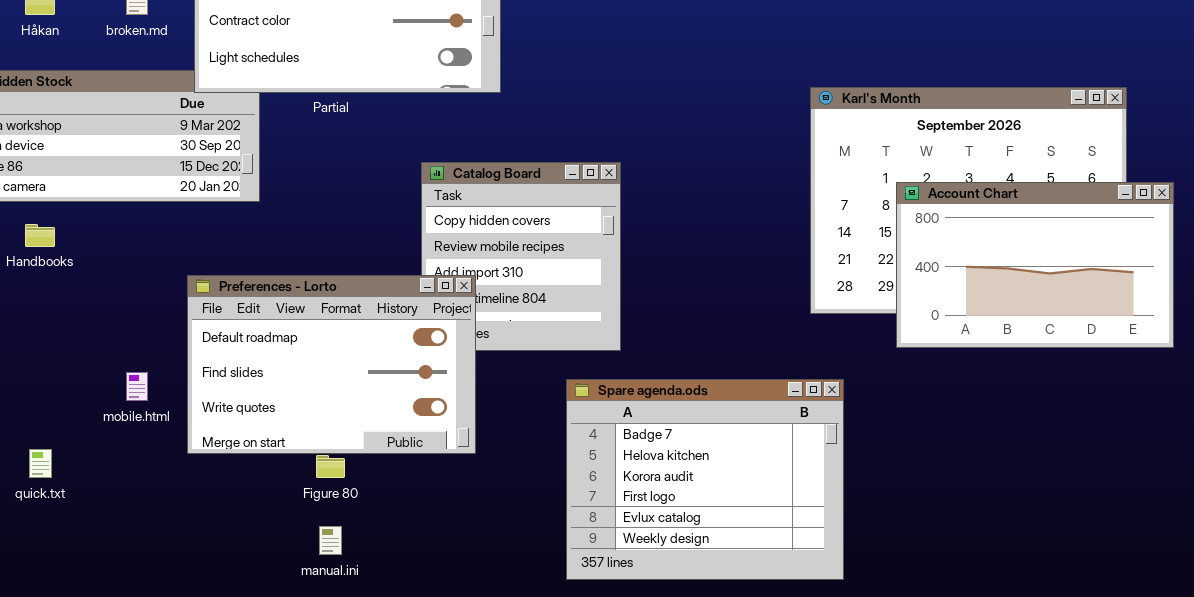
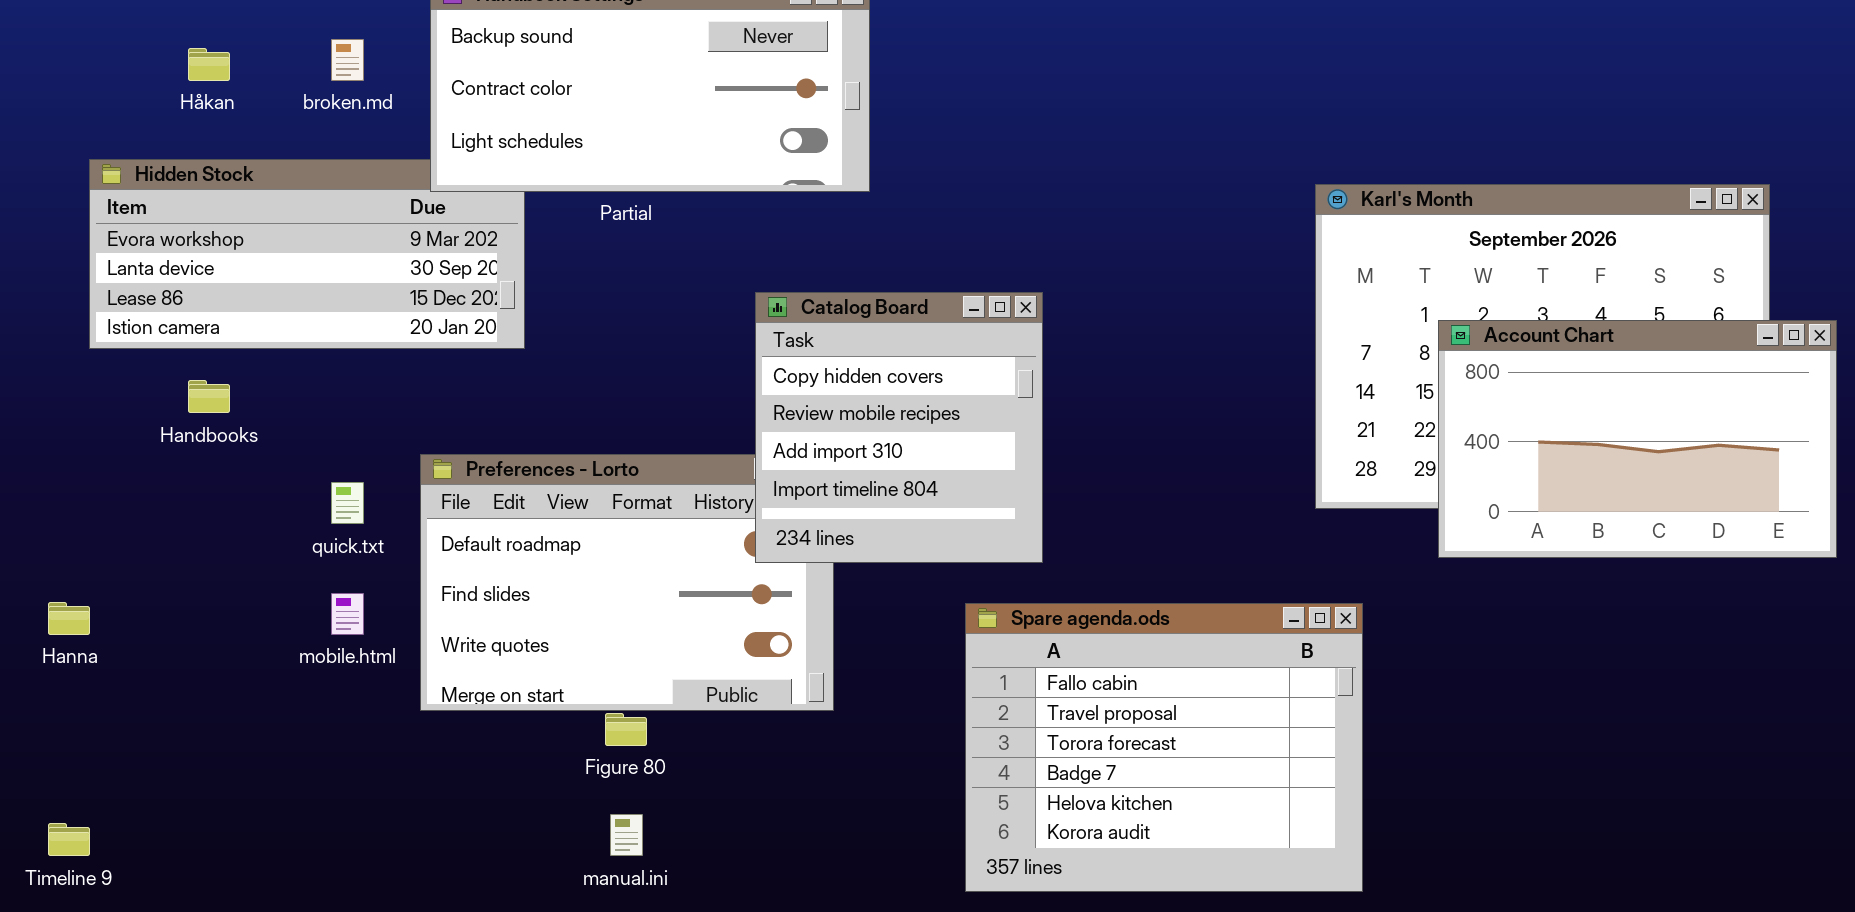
Catalog Board: [421,162,621,351] -> [755,292,1043,563], raised
Spare agenda.ods: [566,379,844,580] -> [965,603,1363,892], scrolled up 3 rows
quick.txt: [29,449,52,478] -> [331,482,364,524], moved

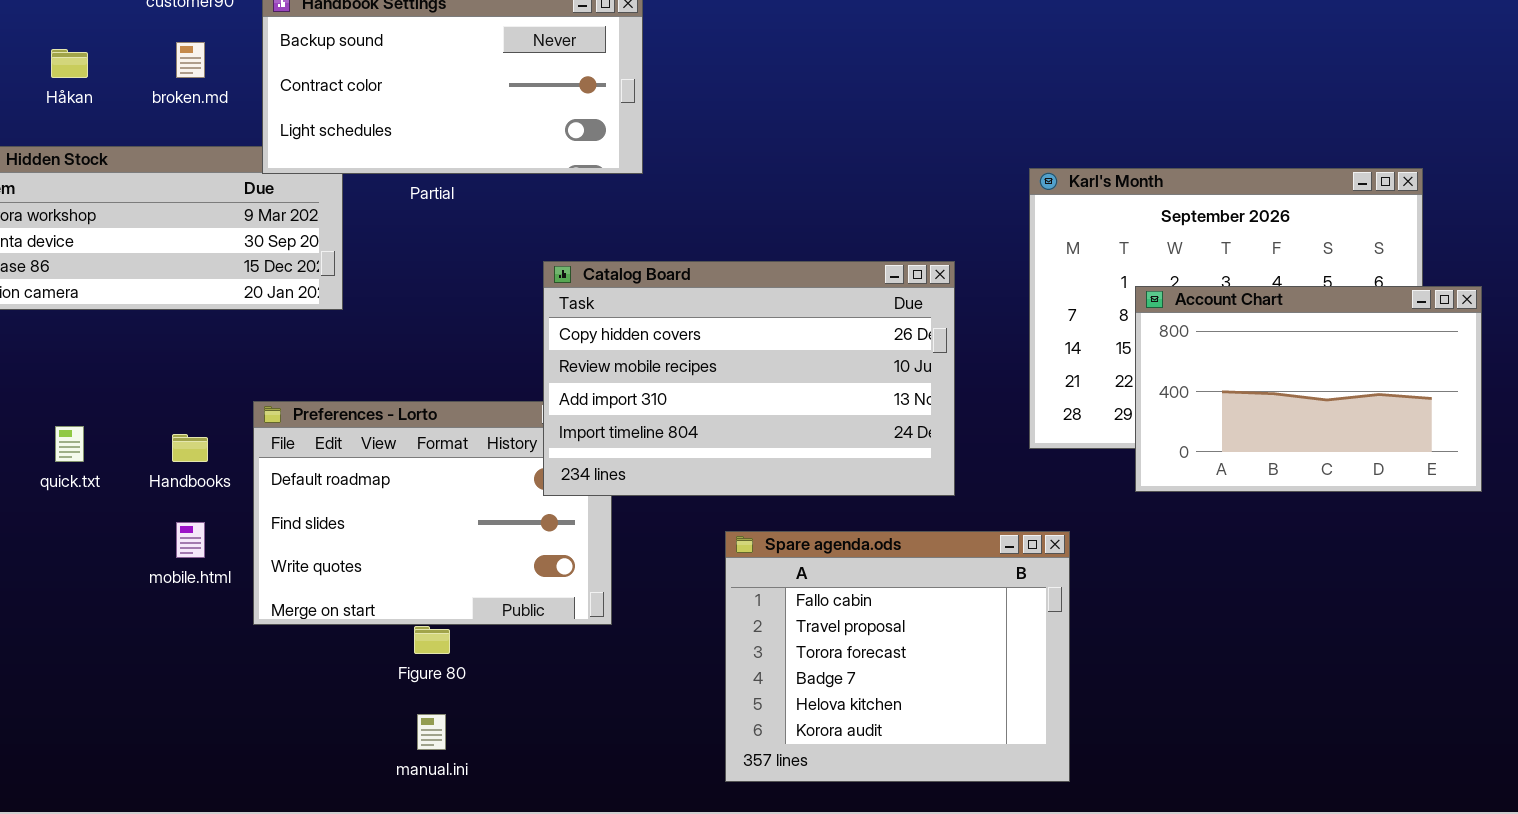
Catalog Board: [755,292,1043,563] -> [543,261,955,496], resized
Handbooks: [188,380,230,413] -> [172,434,208,462], moved
quick.txt: [331,482,364,524] -> [55,426,84,462], moved

